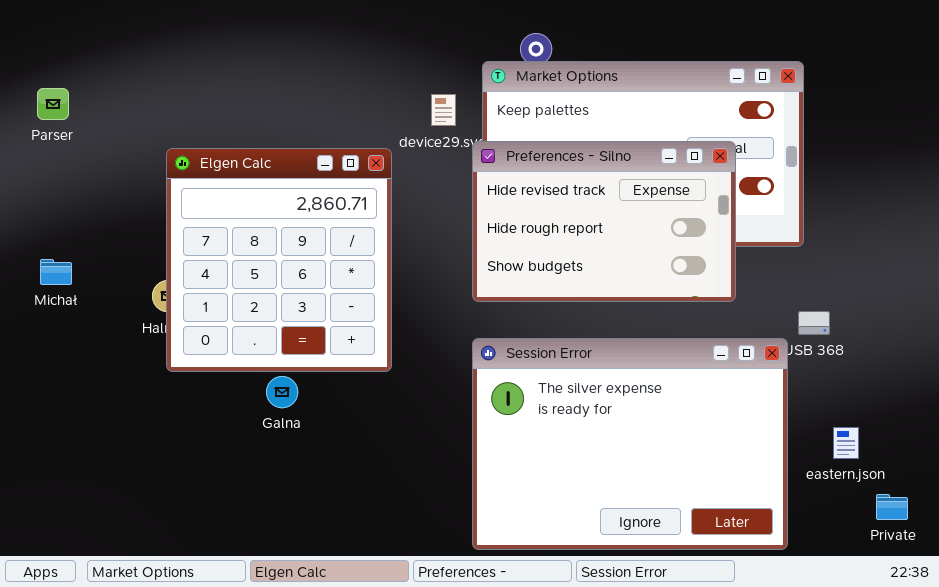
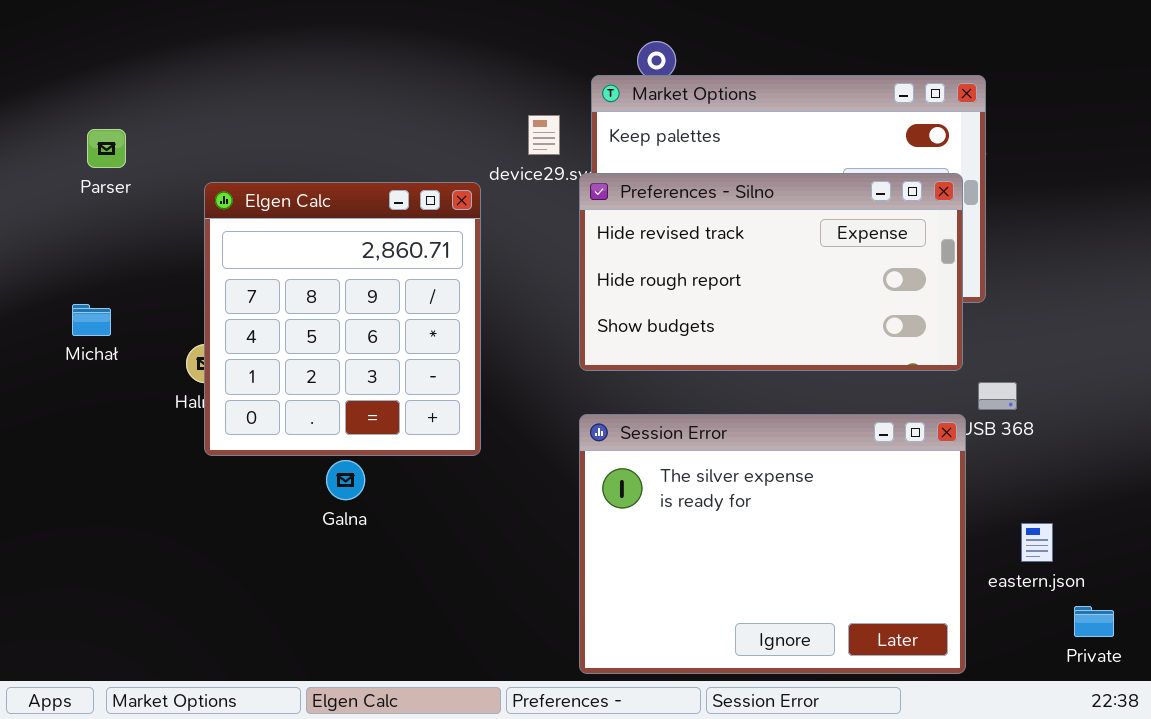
Parser: [37,88,69,120] -> [87,129,126,168], moved
Preferences - Silno: [472,141,736,302] -> [579,173,963,371], resized
Michał: [40,259,72,285] -> [72,304,111,336], moved

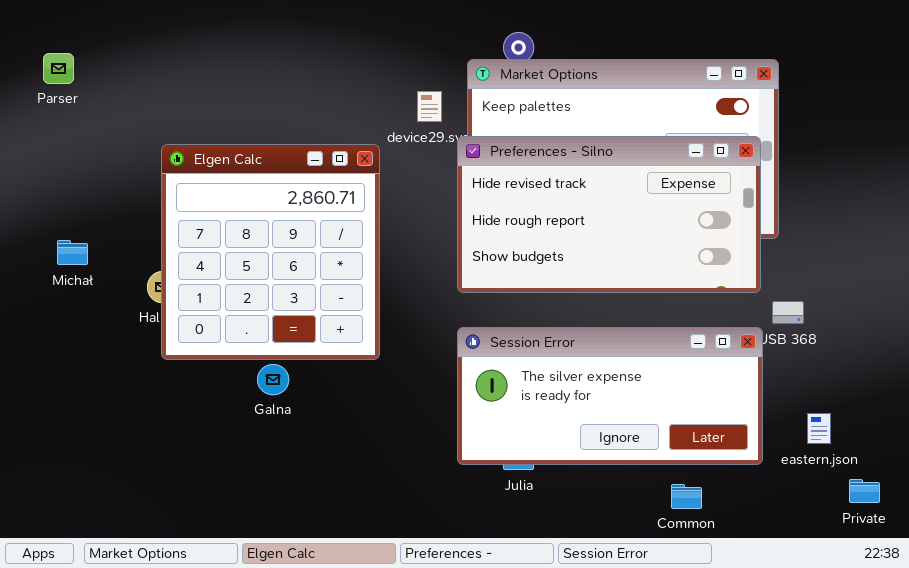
Parser: [87,129,126,168] -> [43,53,74,84], moved
Session Error: [579,414,966,674] -> [457,327,763,465], resized

